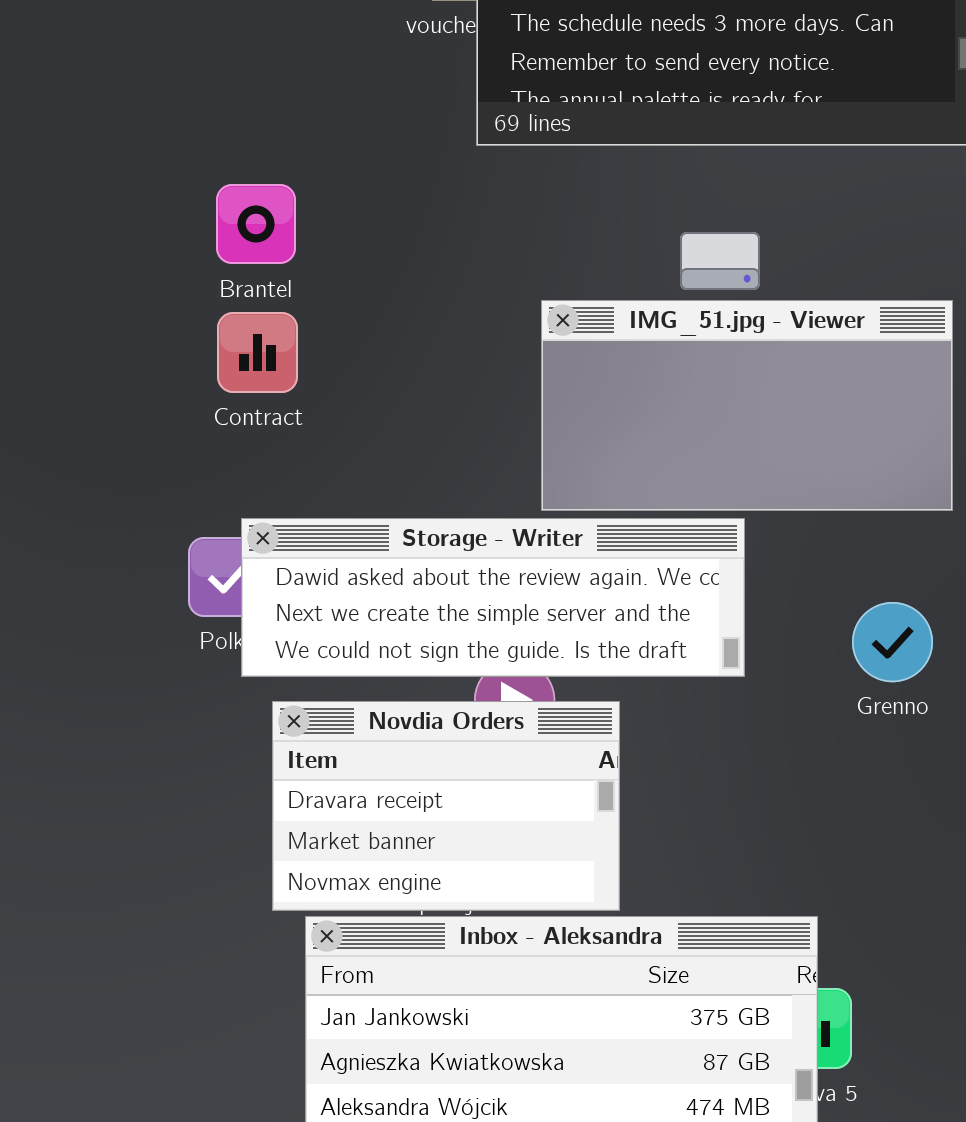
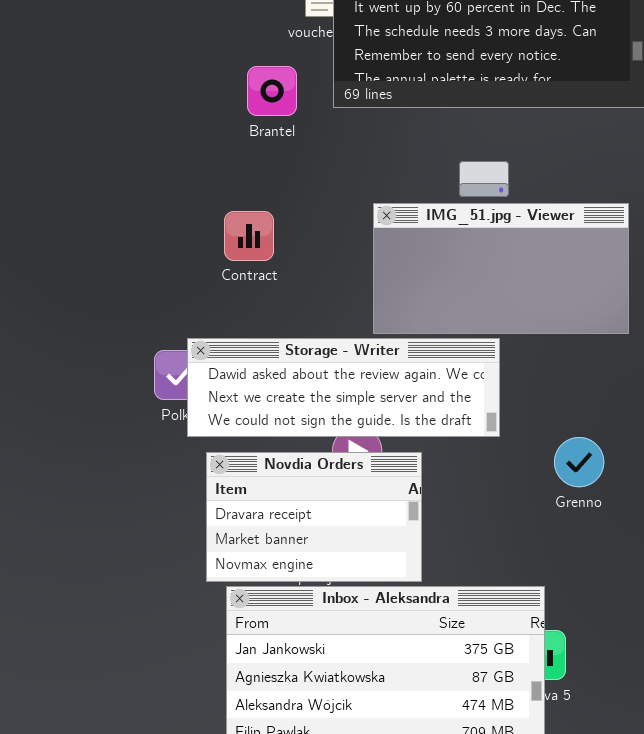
Brantel: [216,184,296,264] -> [247,66,297,116], moved
Contract: [217,312,298,393] -> [224,211,274,261], moved
Grenno: [852,602,933,682] -> [554,437,604,487], moved

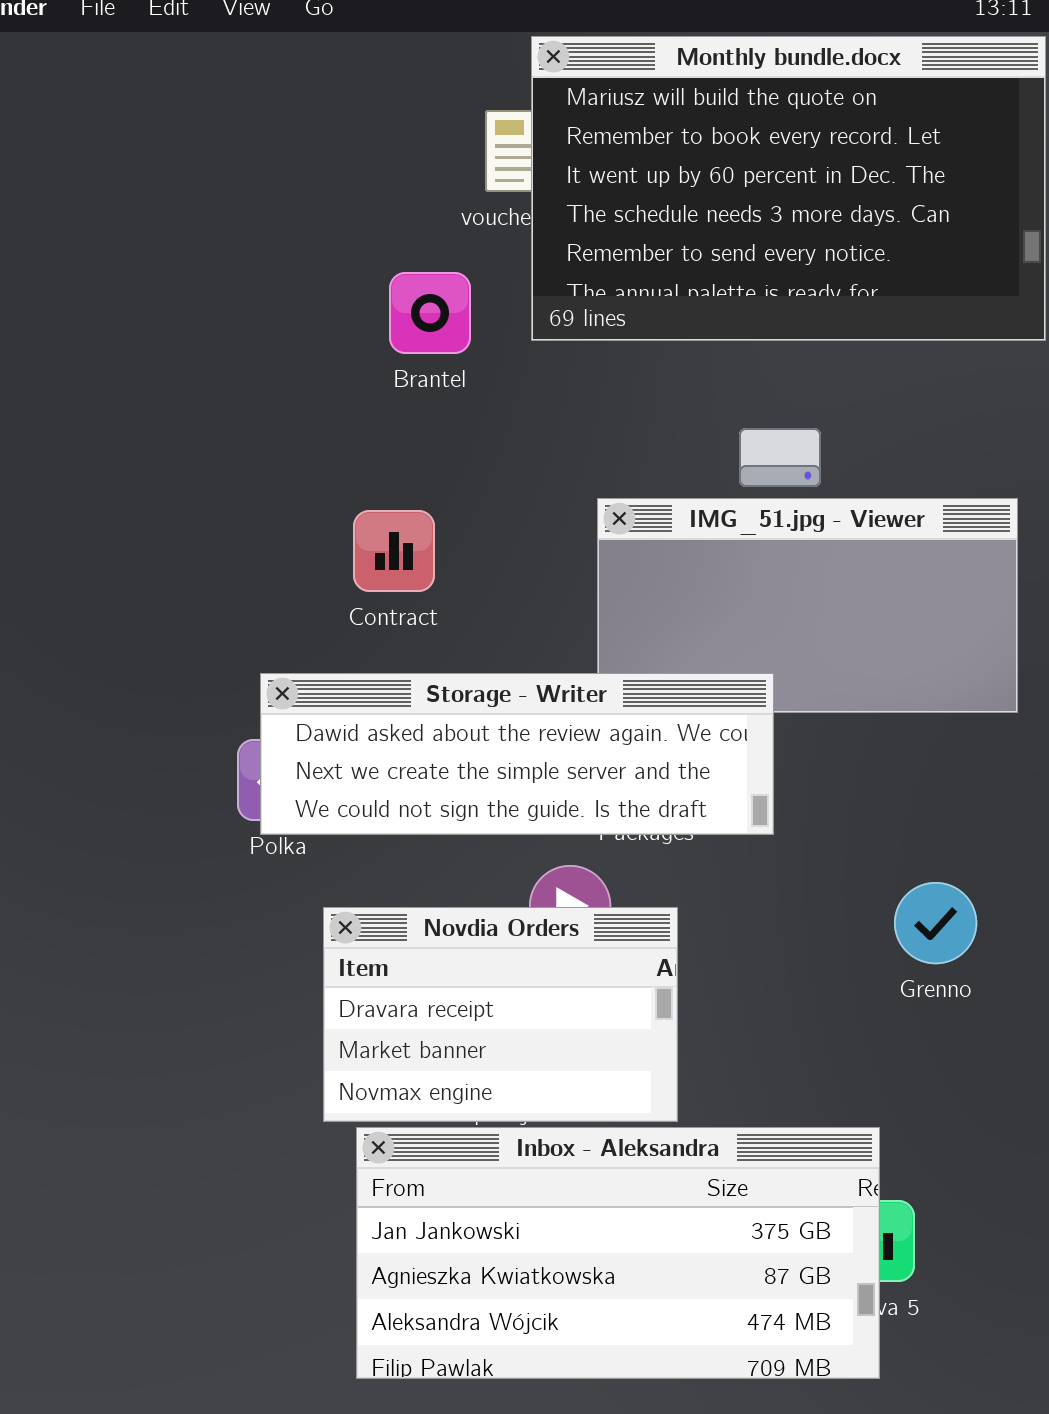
Storage - Writer: [187,338,500,437] -> [260,673,774,835], moved

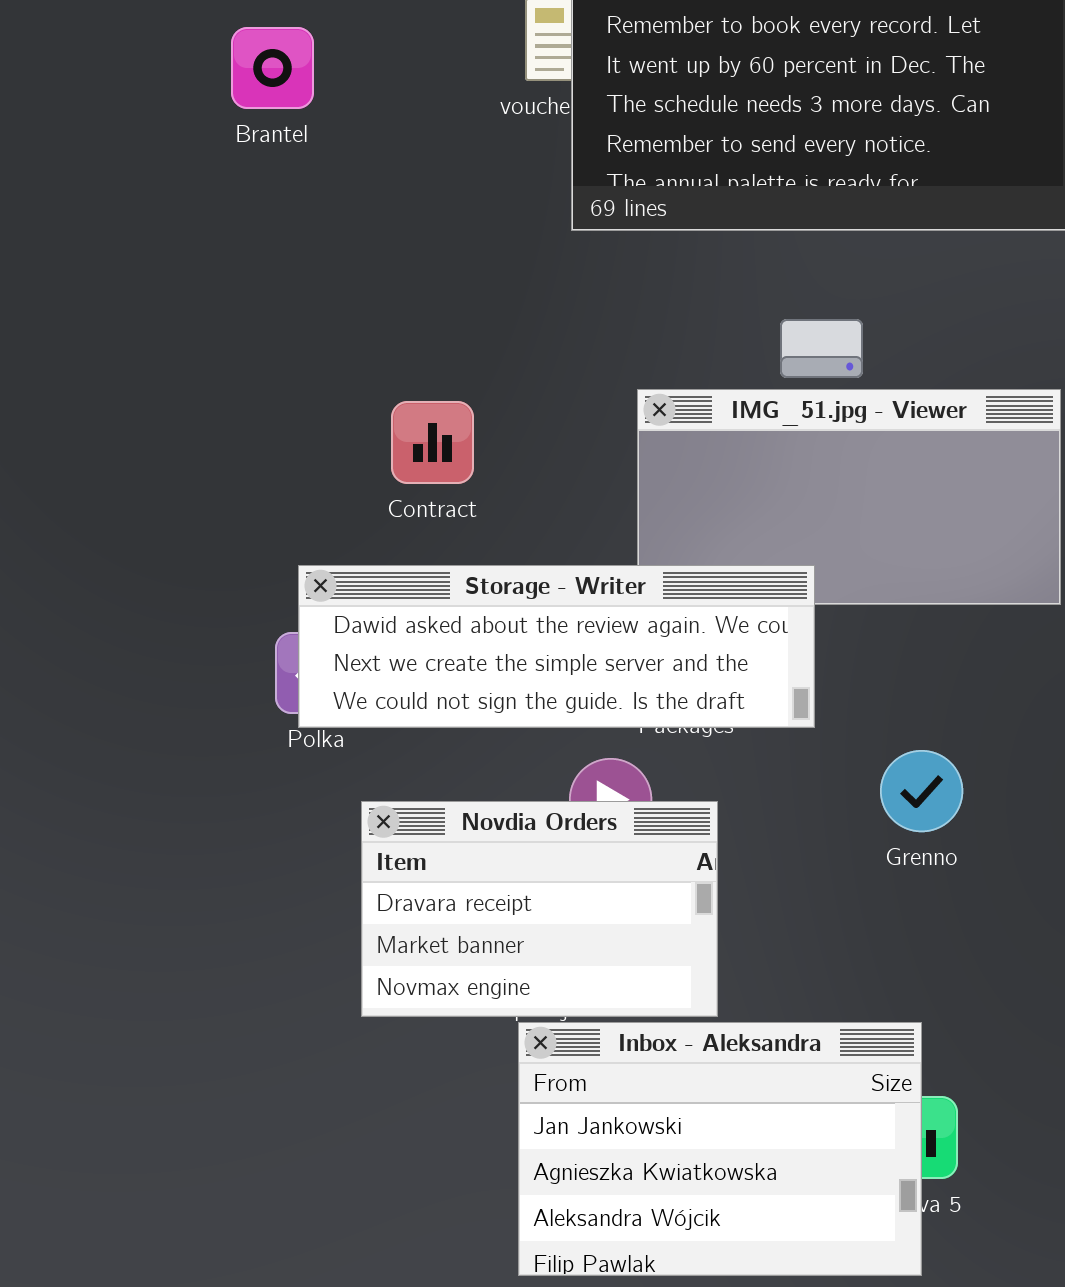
Brantel: [389,272,471,354] -> [231,27,314,109], moved
Grenno: [894,882,977,964] -> [880,750,963,832], moved
Inbox - Aleksandra: [356,1127,880,1379] -> [518,1022,922,1276], resized

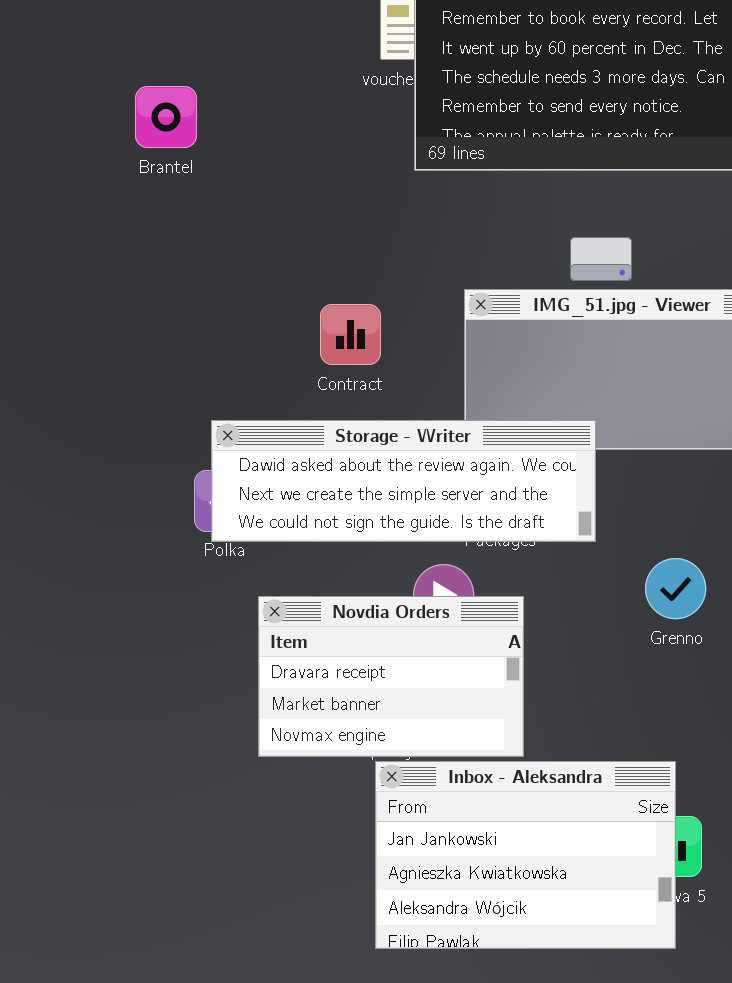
Brantel: [231,27,314,109] -> [135,86,197,148], moved
Contract: [391,401,474,484] -> [320,304,381,365], moved

